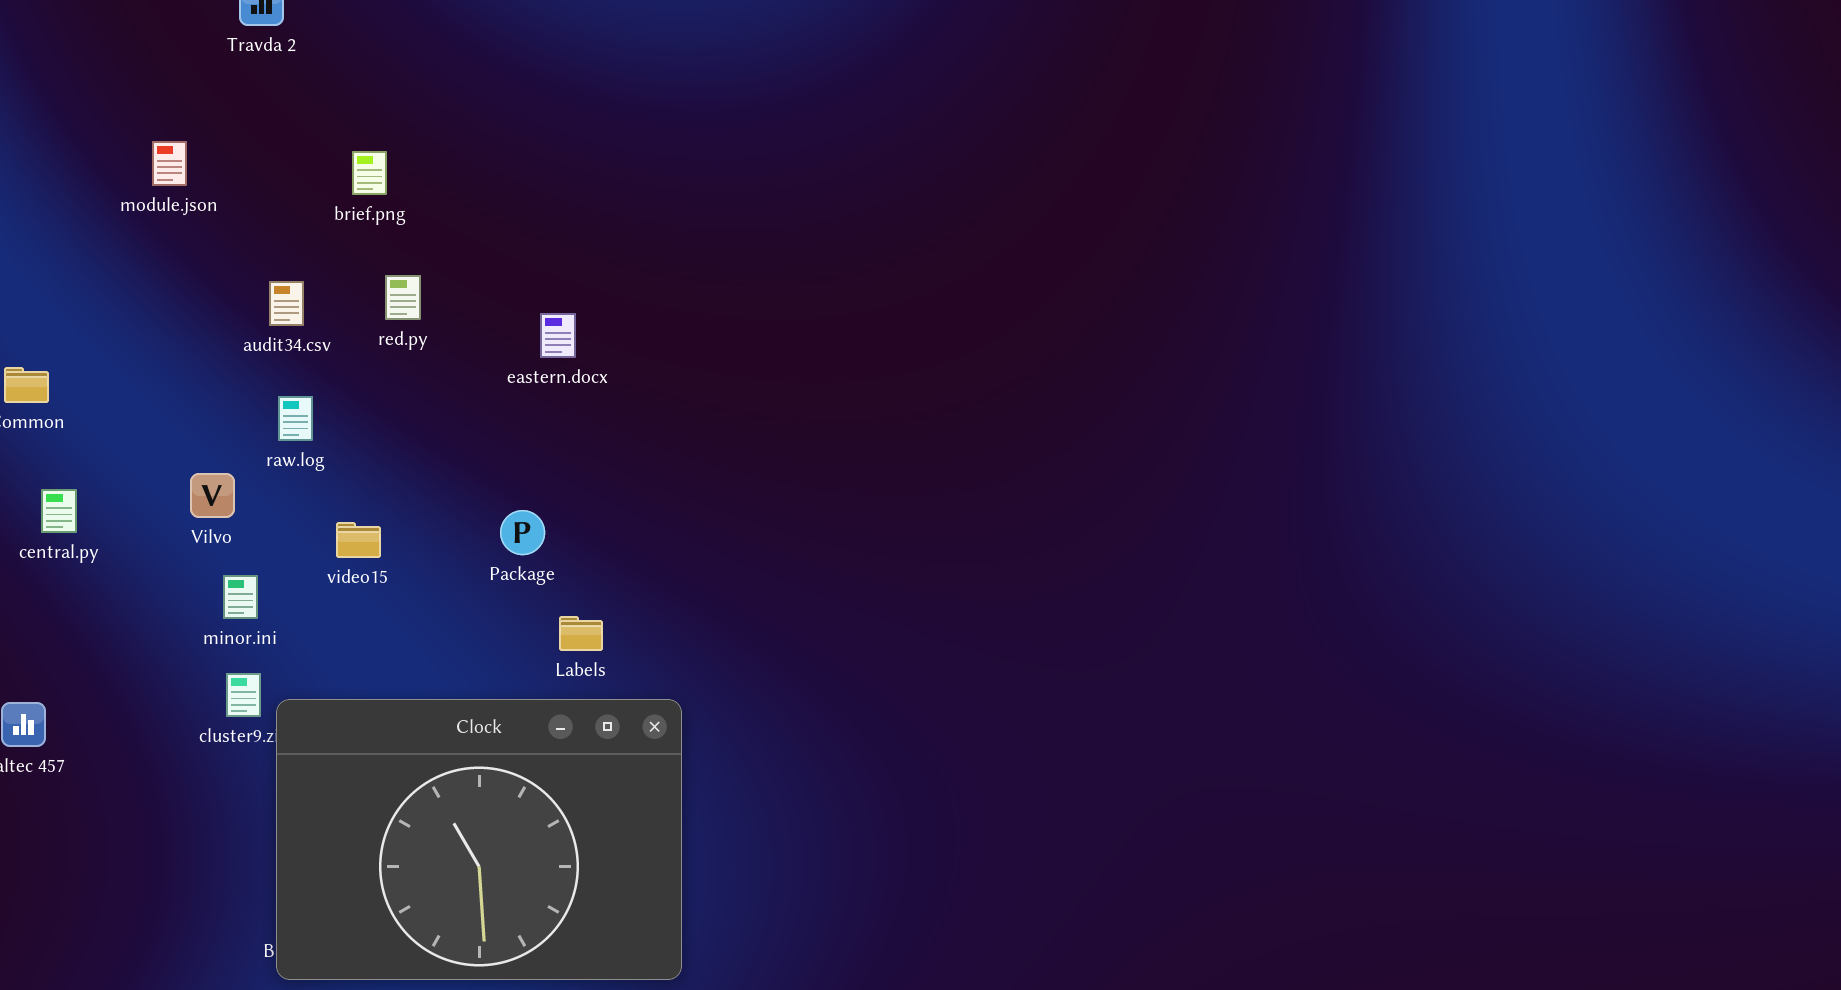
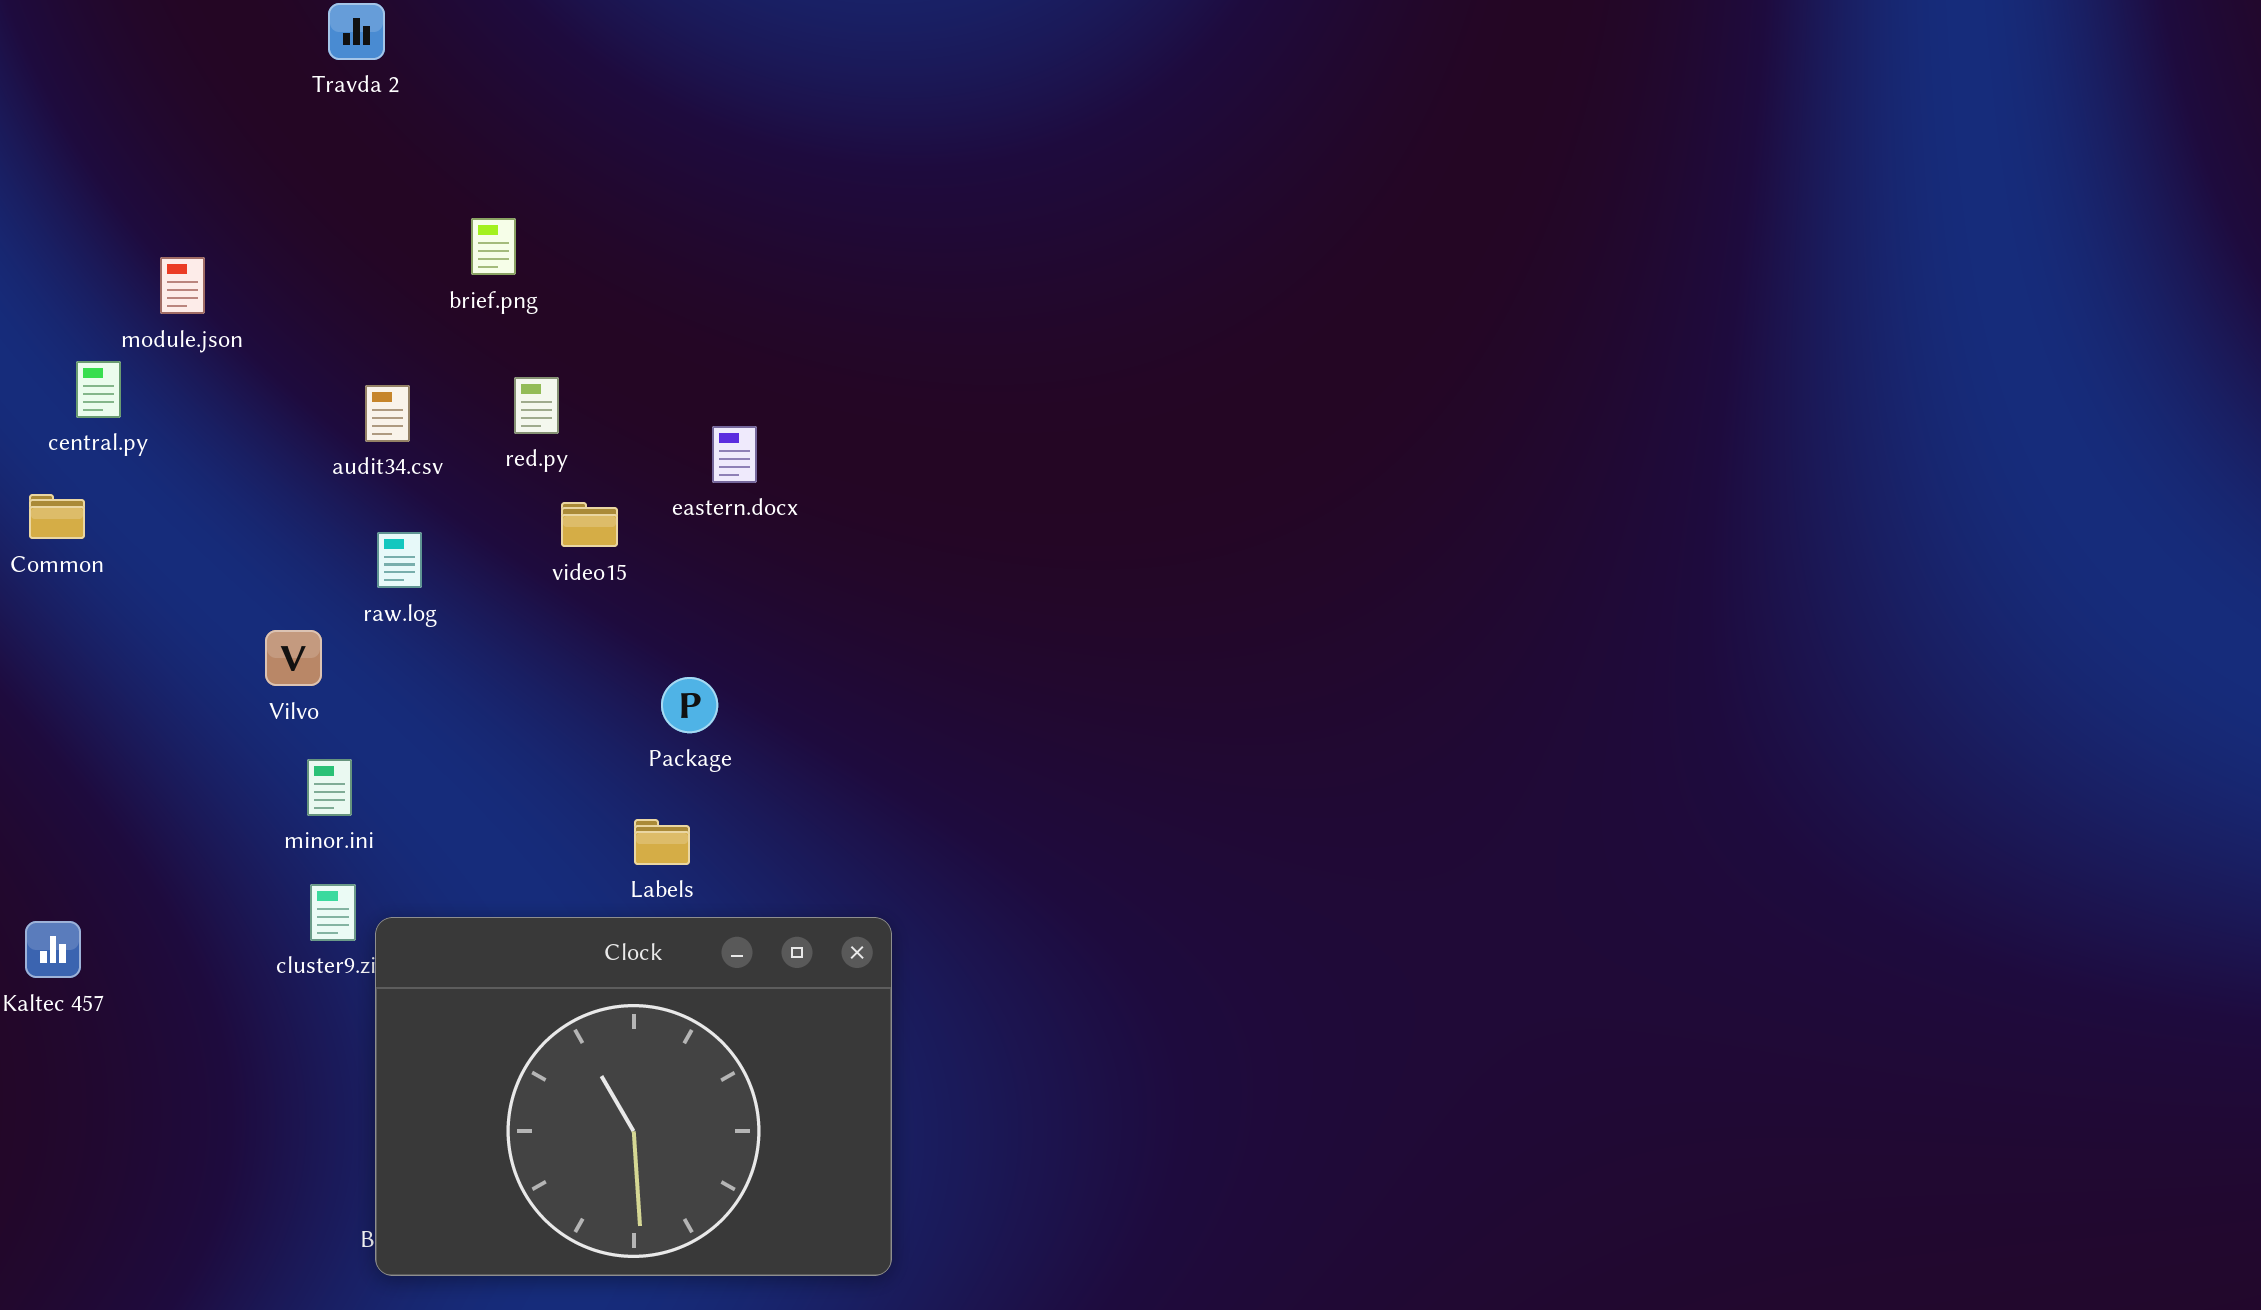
module.json: [152,141,187,186] -> [160,257,205,314], moved
central.py: [41,489,77,533] -> [76,361,121,418], moved
video15: [336,522,381,558] -> [561,502,618,547], moved
Labels: [559,616,603,651] -> [634,819,690,865], moved

